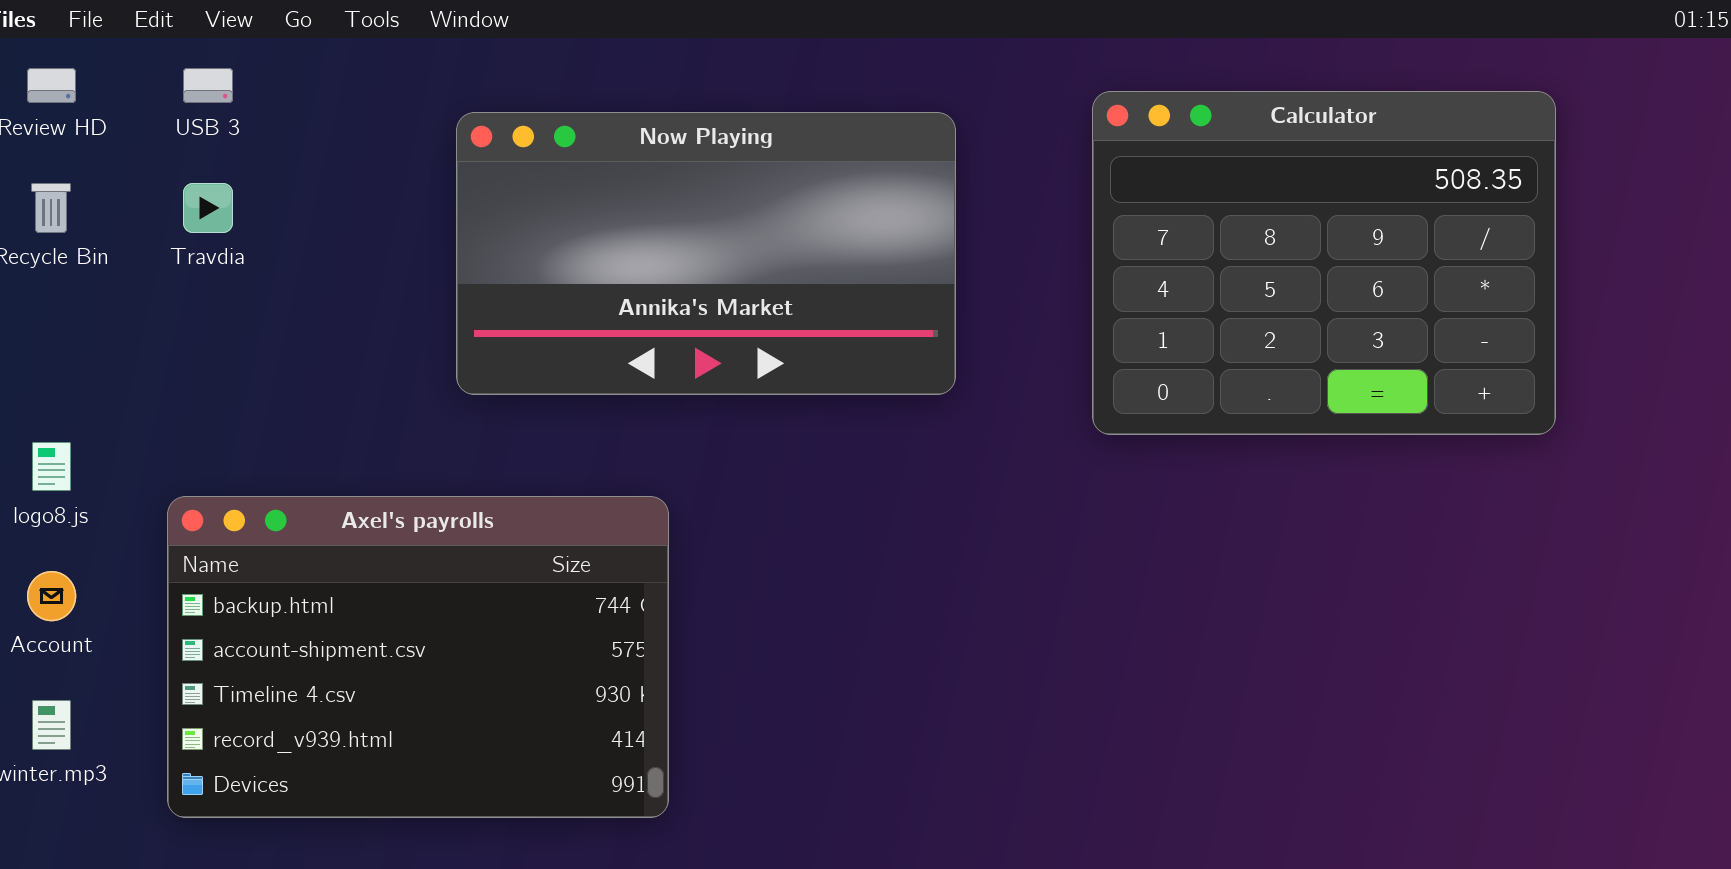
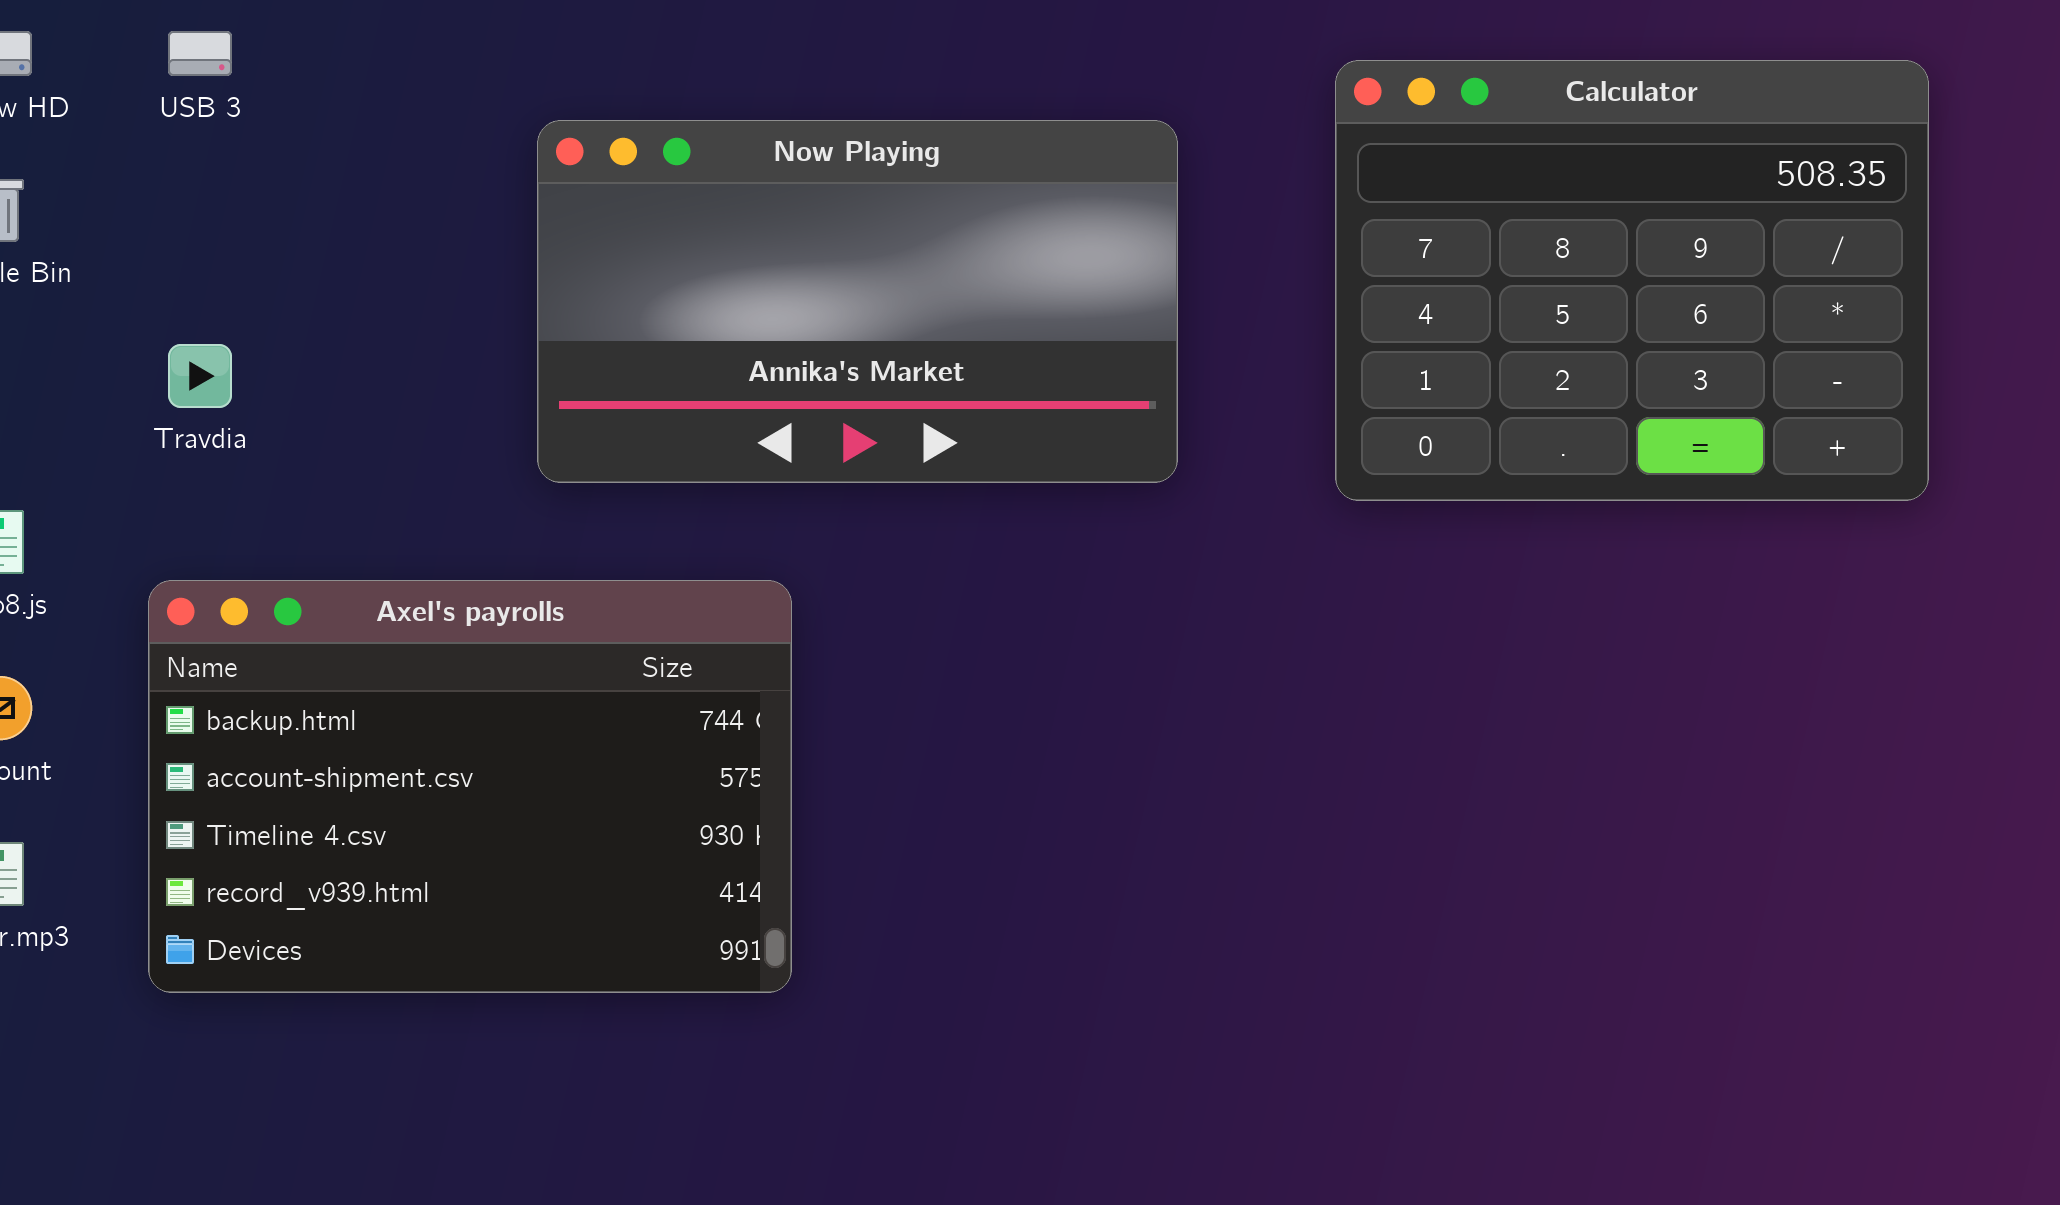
Now Playing: [456,112,956,395] -> [537,120,1178,483], moved
Travdia: [183,183,233,233] -> [168,344,232,408], moved

